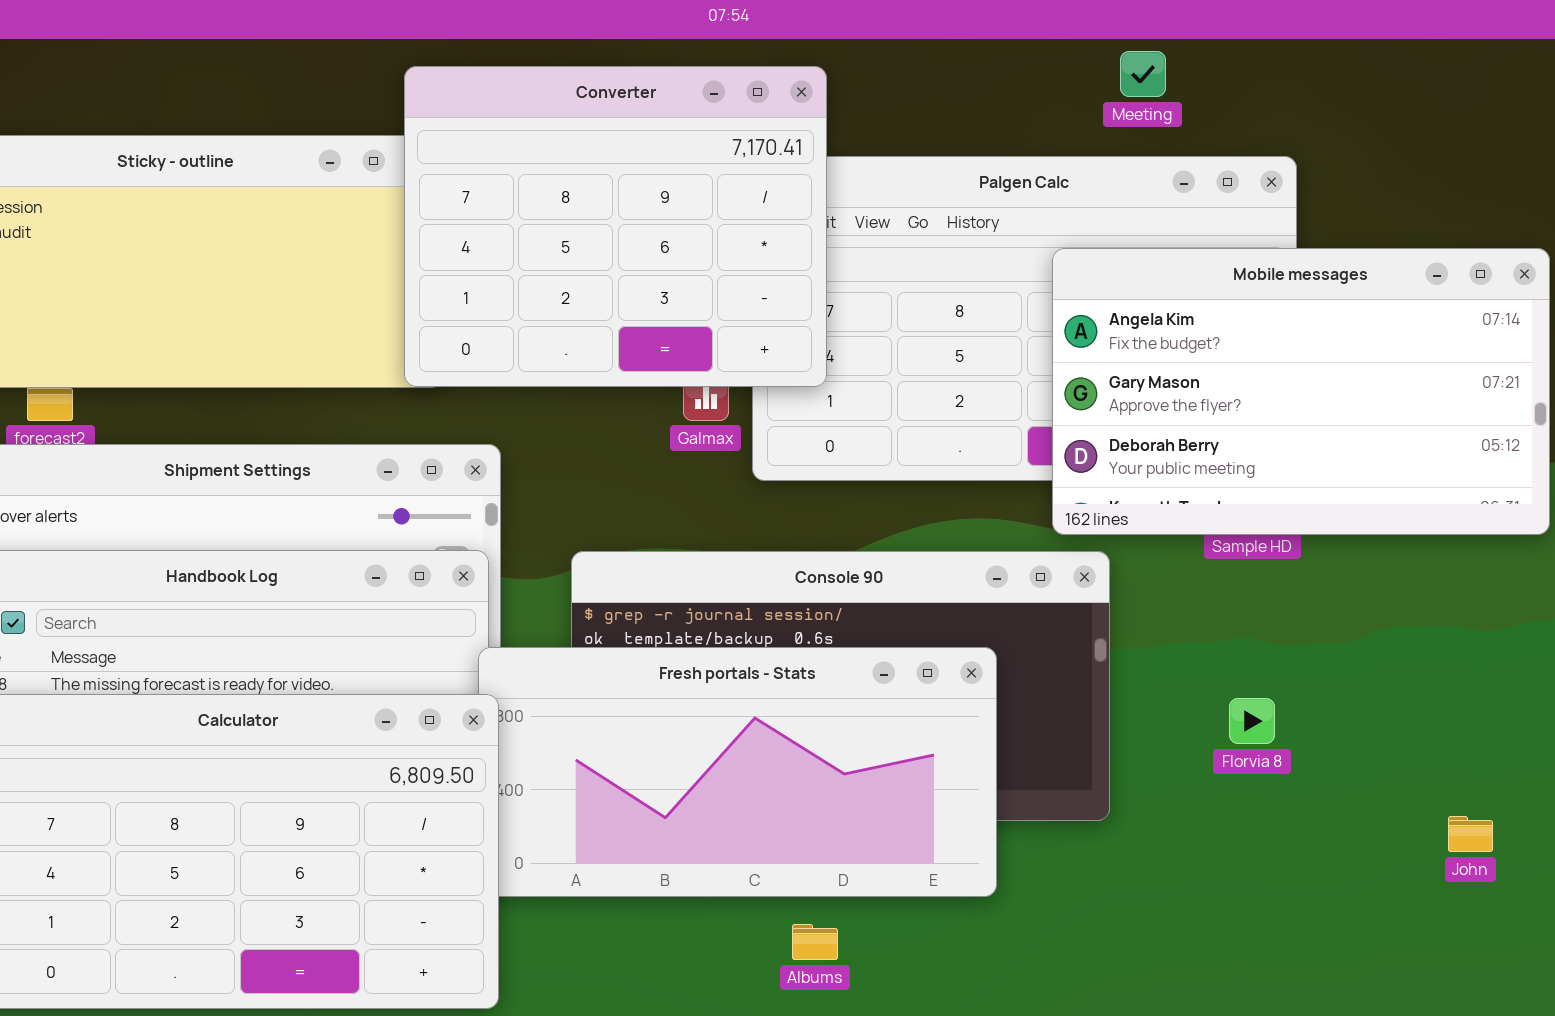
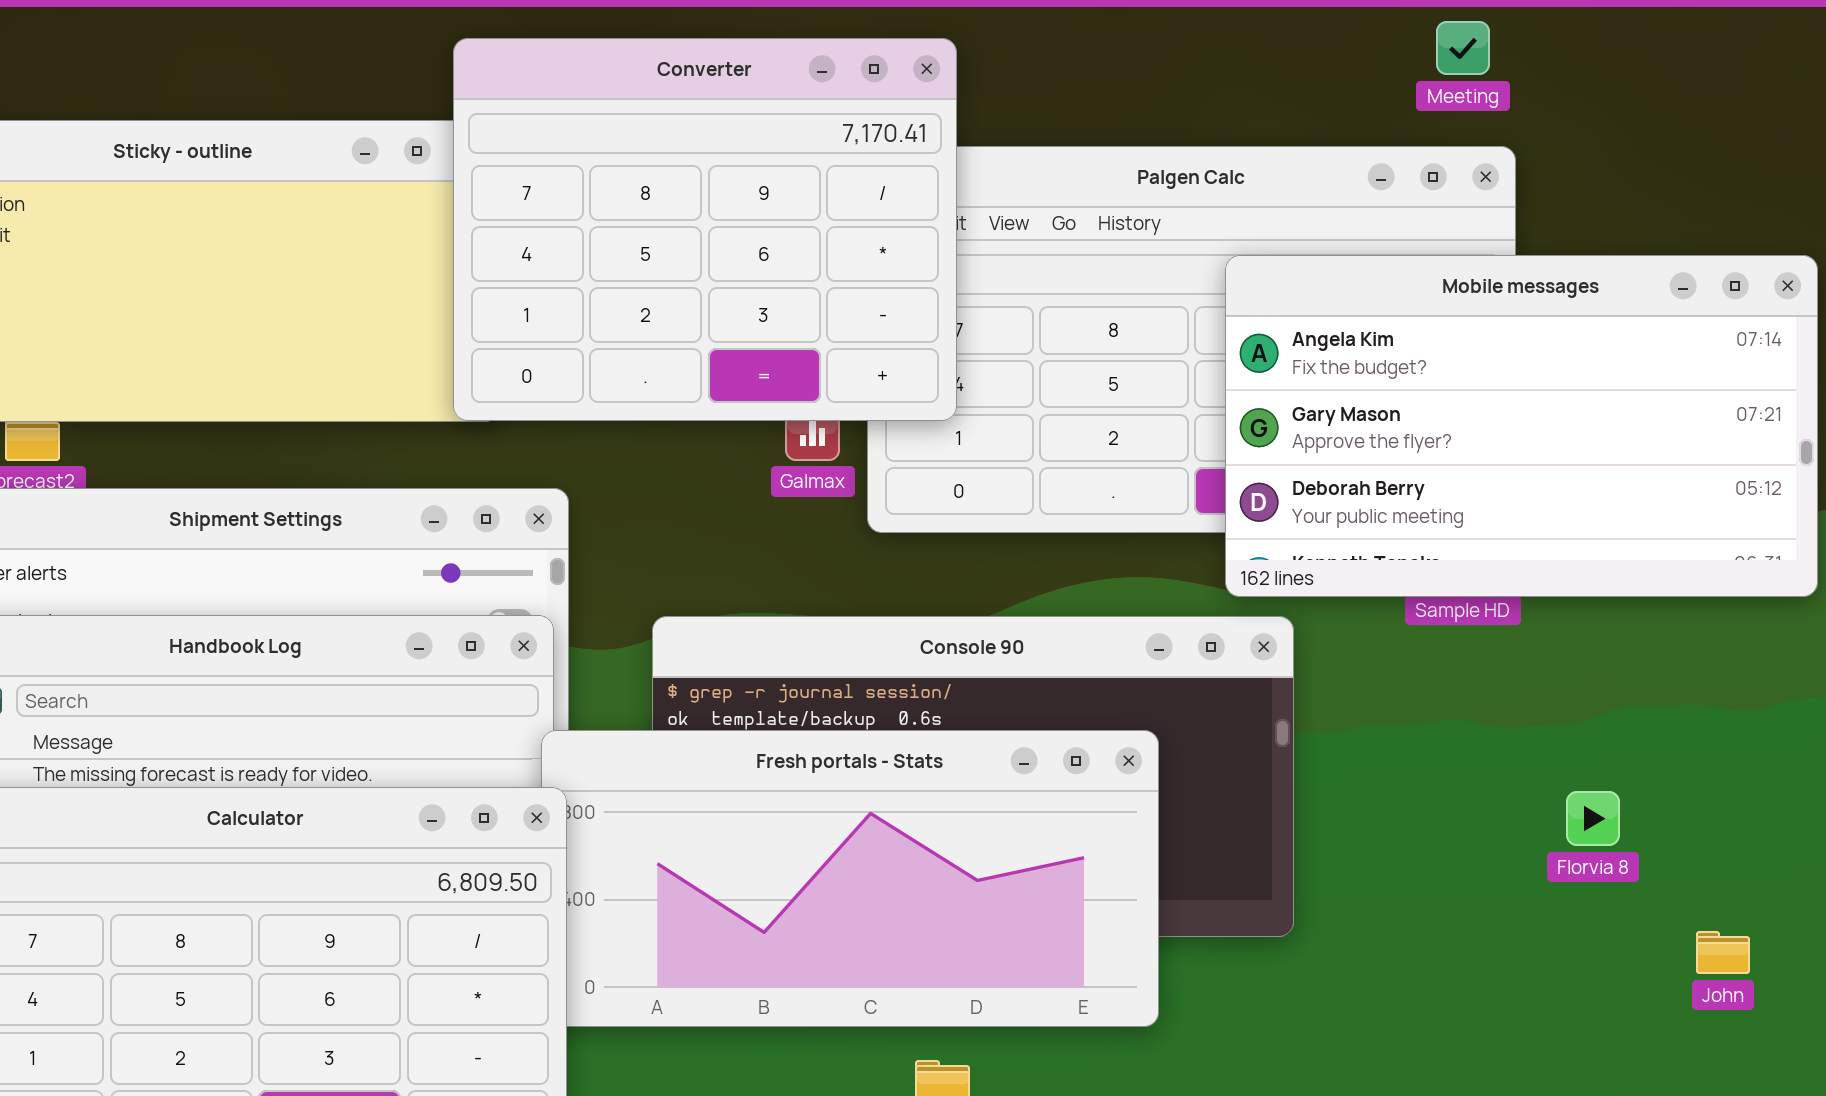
Meeting: [1120,51,1166,97] -> [1436,21,1490,75], moved
Florvia 8: [1229,698,1275,744] -> [1566,791,1620,846], moved

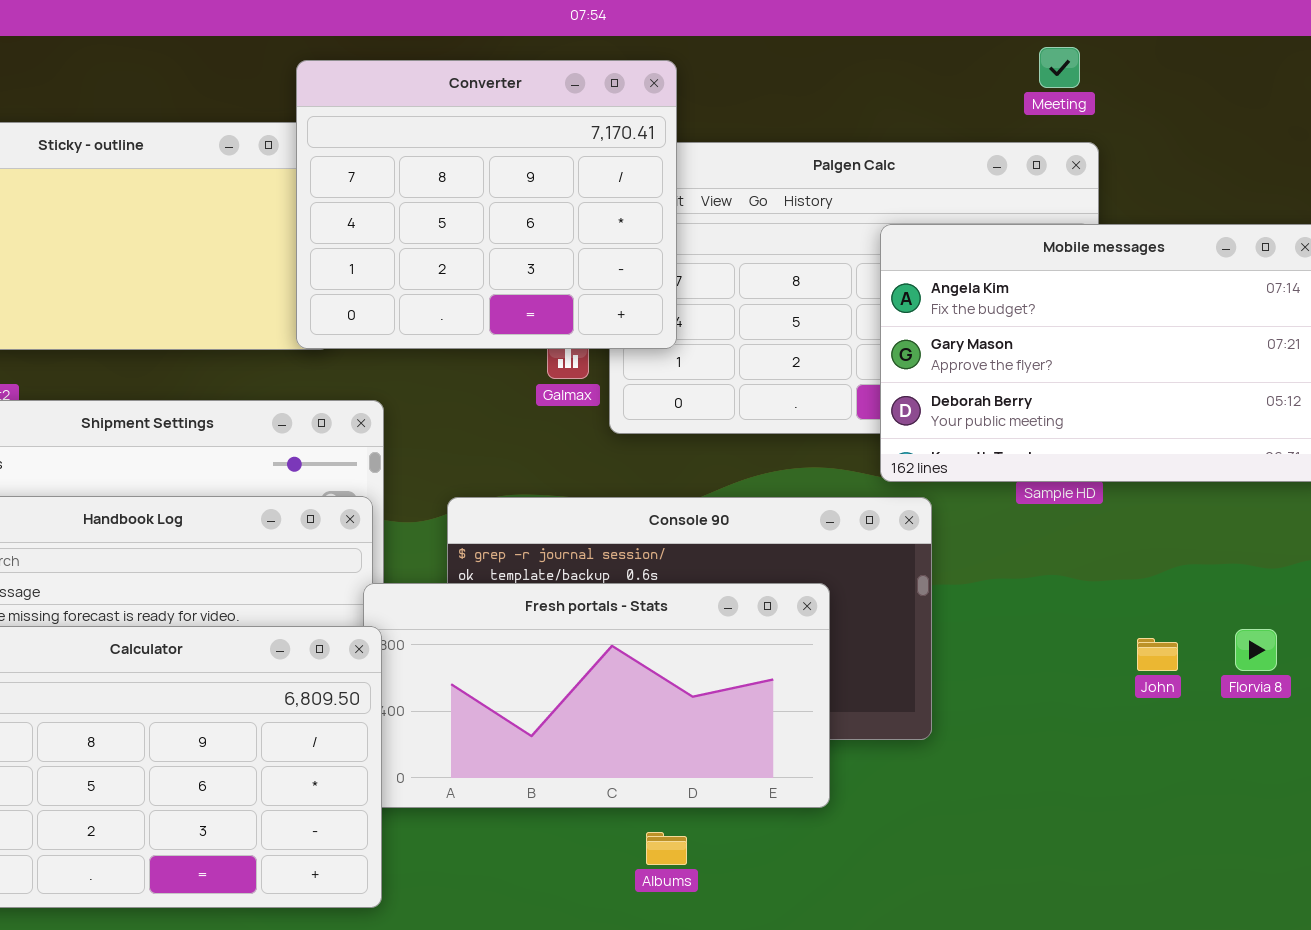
Florvia 8: [1566,791,1620,846] -> [1235,629,1277,671], moved
John: [1696,931,1750,974] -> [1137,638,1178,671], moved

